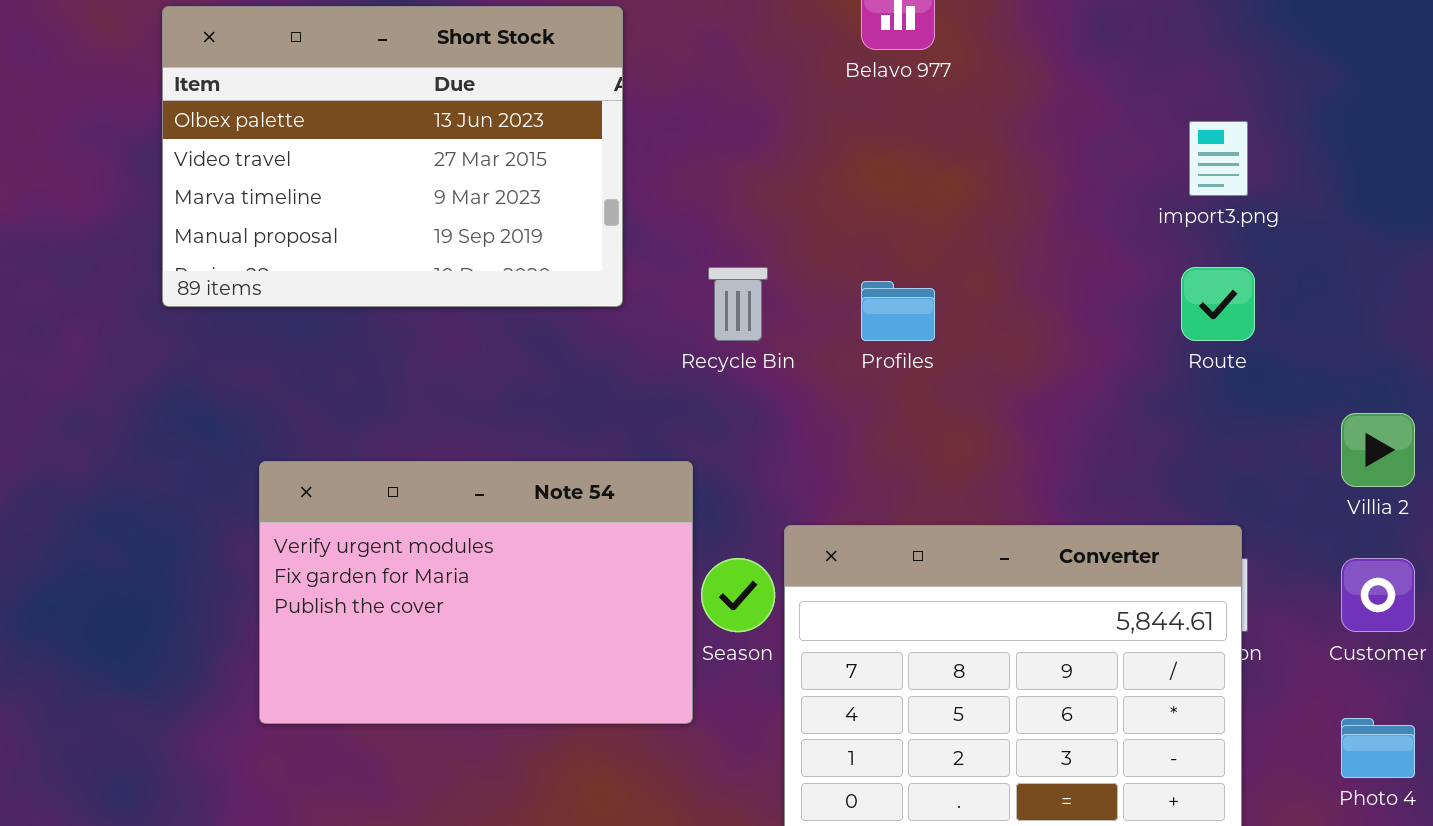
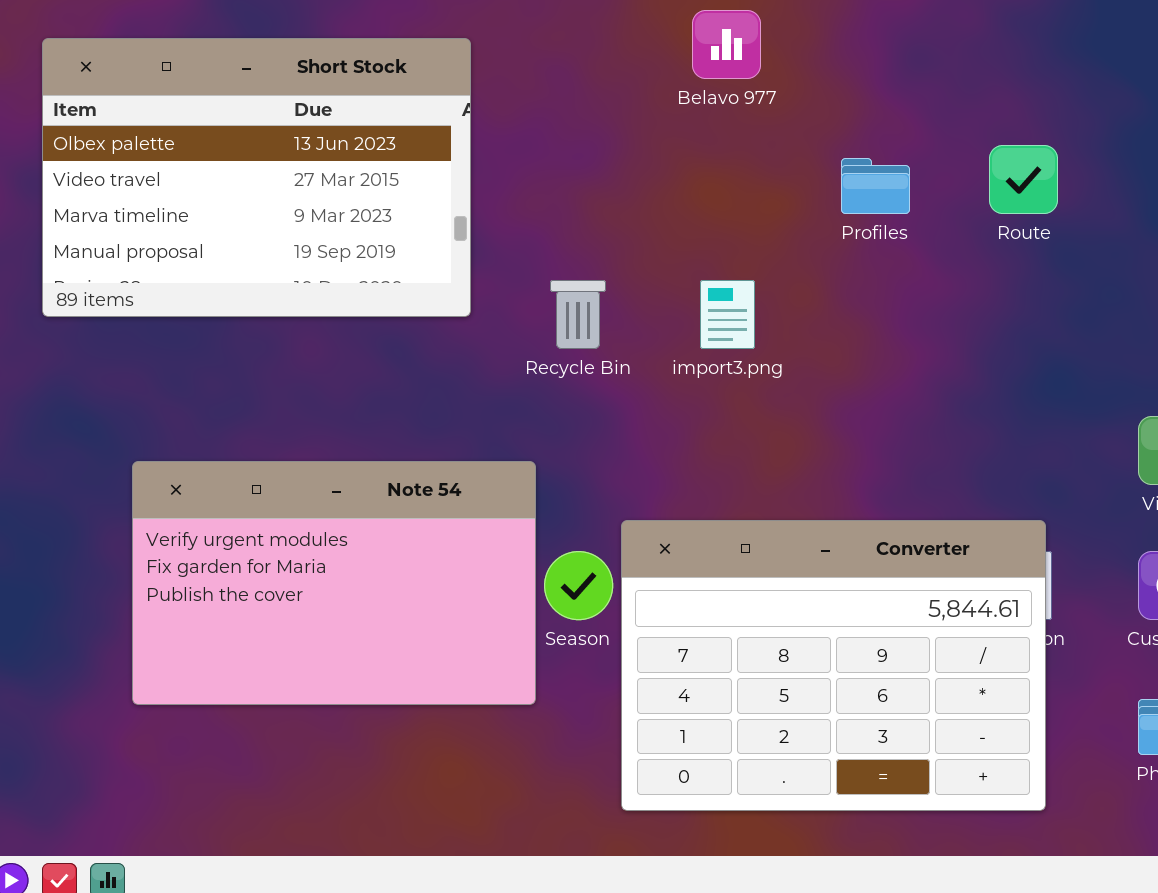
import3.png: [1189,121,1248,196] -> [700,280,755,349], moved
Route: [1181,267,1255,341] -> [989,145,1058,214], moved
Profiles: [861,281,935,341] -> [841,158,910,214], moved

